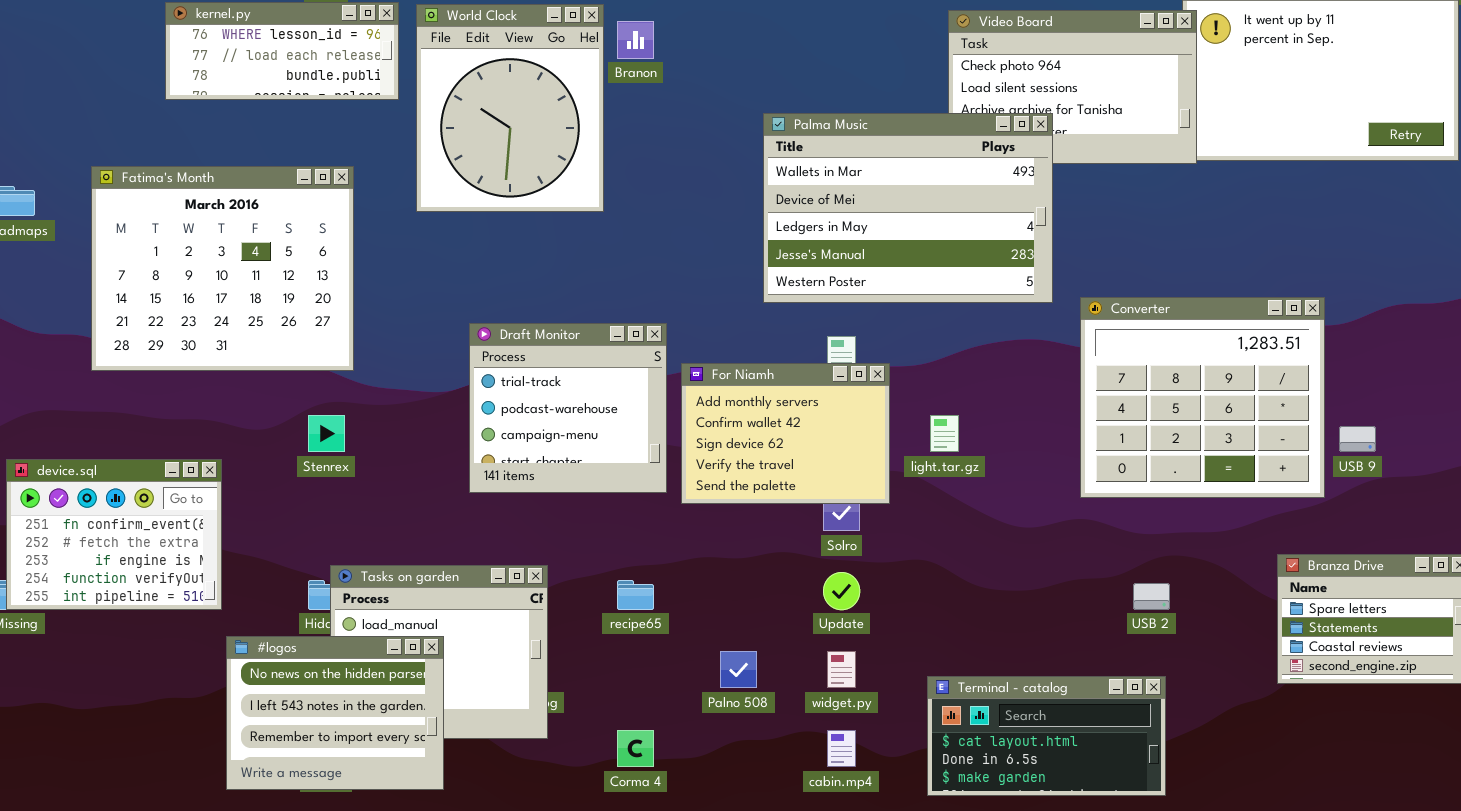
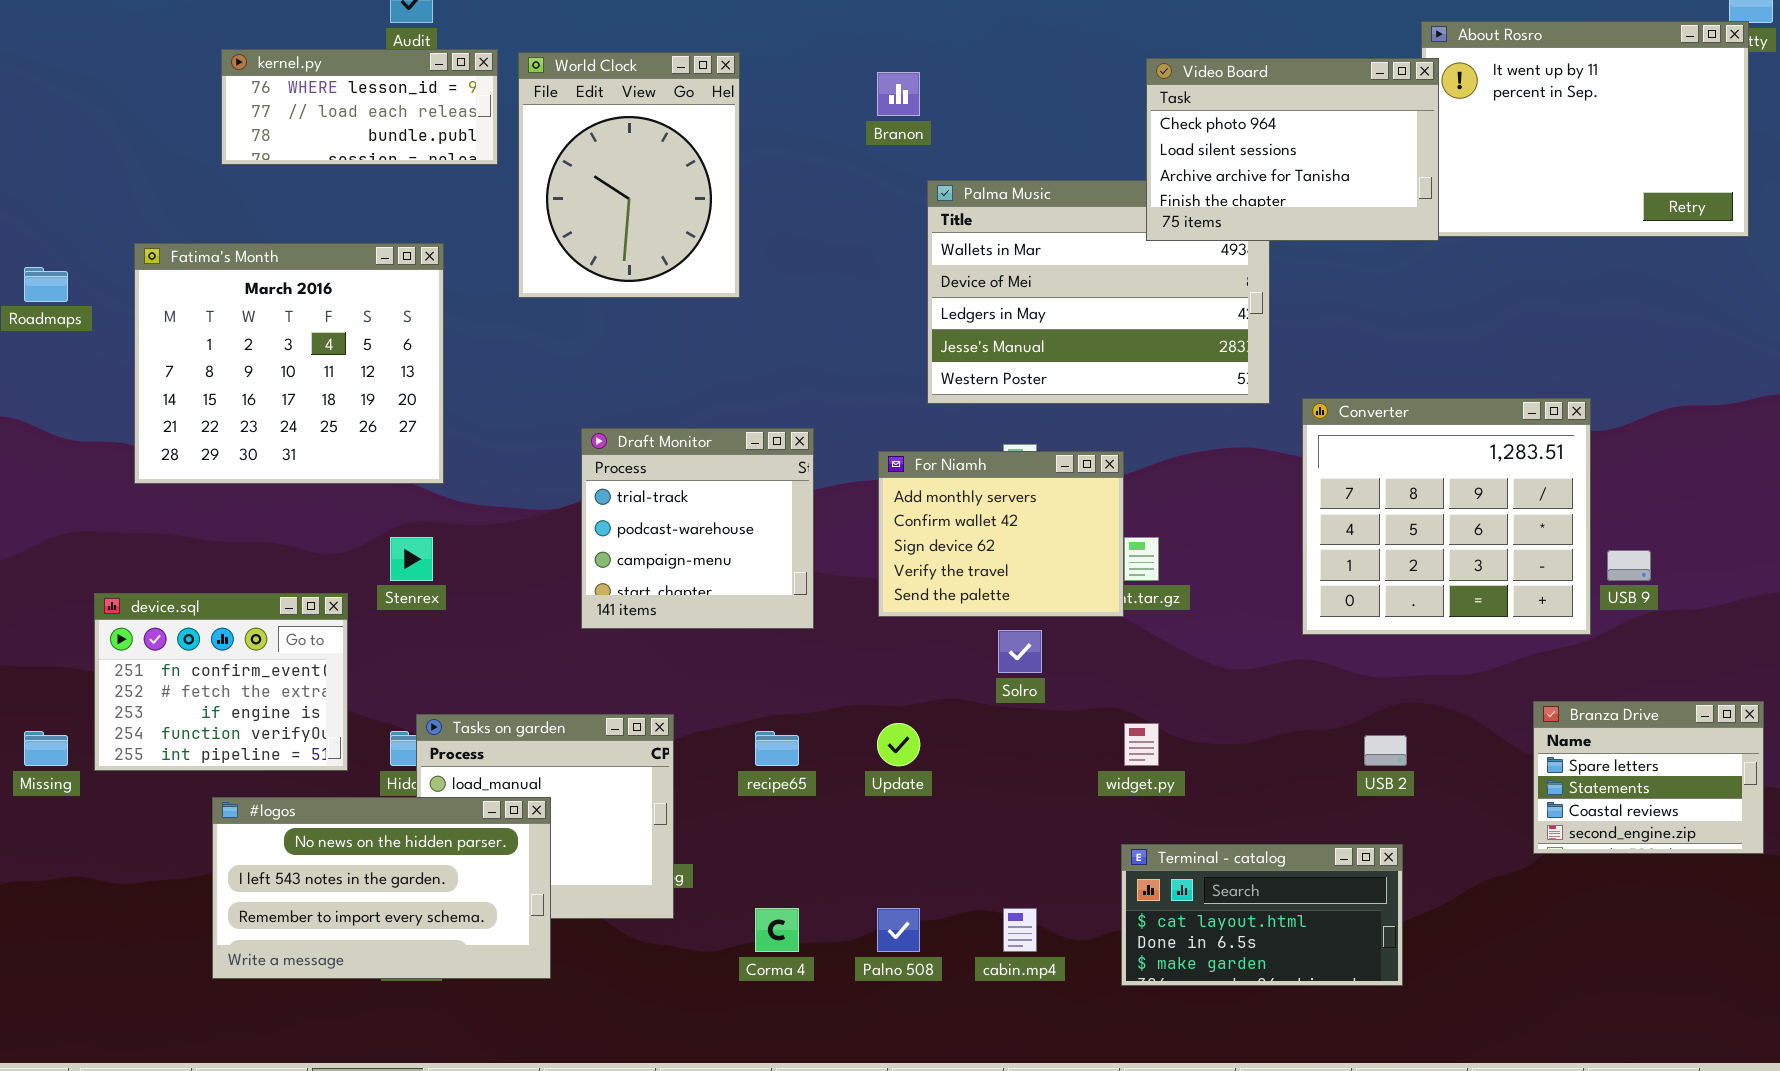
Video Board: [948,10,1197,164] -> [1146,58,1439,241], raised
Branon: [617,21,654,59] -> [877,72,920,116], moved
For Niamh: [681,363,890,504] -> [878,451,1124,617], moved
device.sql: [6,459,222,610] -> [94,593,348,771], moved
Update: [823,572,860,610] -> [877,723,920,766], moved
#logos: [226,636,444,790] -> [212,797,551,979], resized
Palno 508: [720,651,757,688] -> [877,908,920,952], moved
widget.py: [827,651,856,688] -> [1124,723,1159,766], moved

